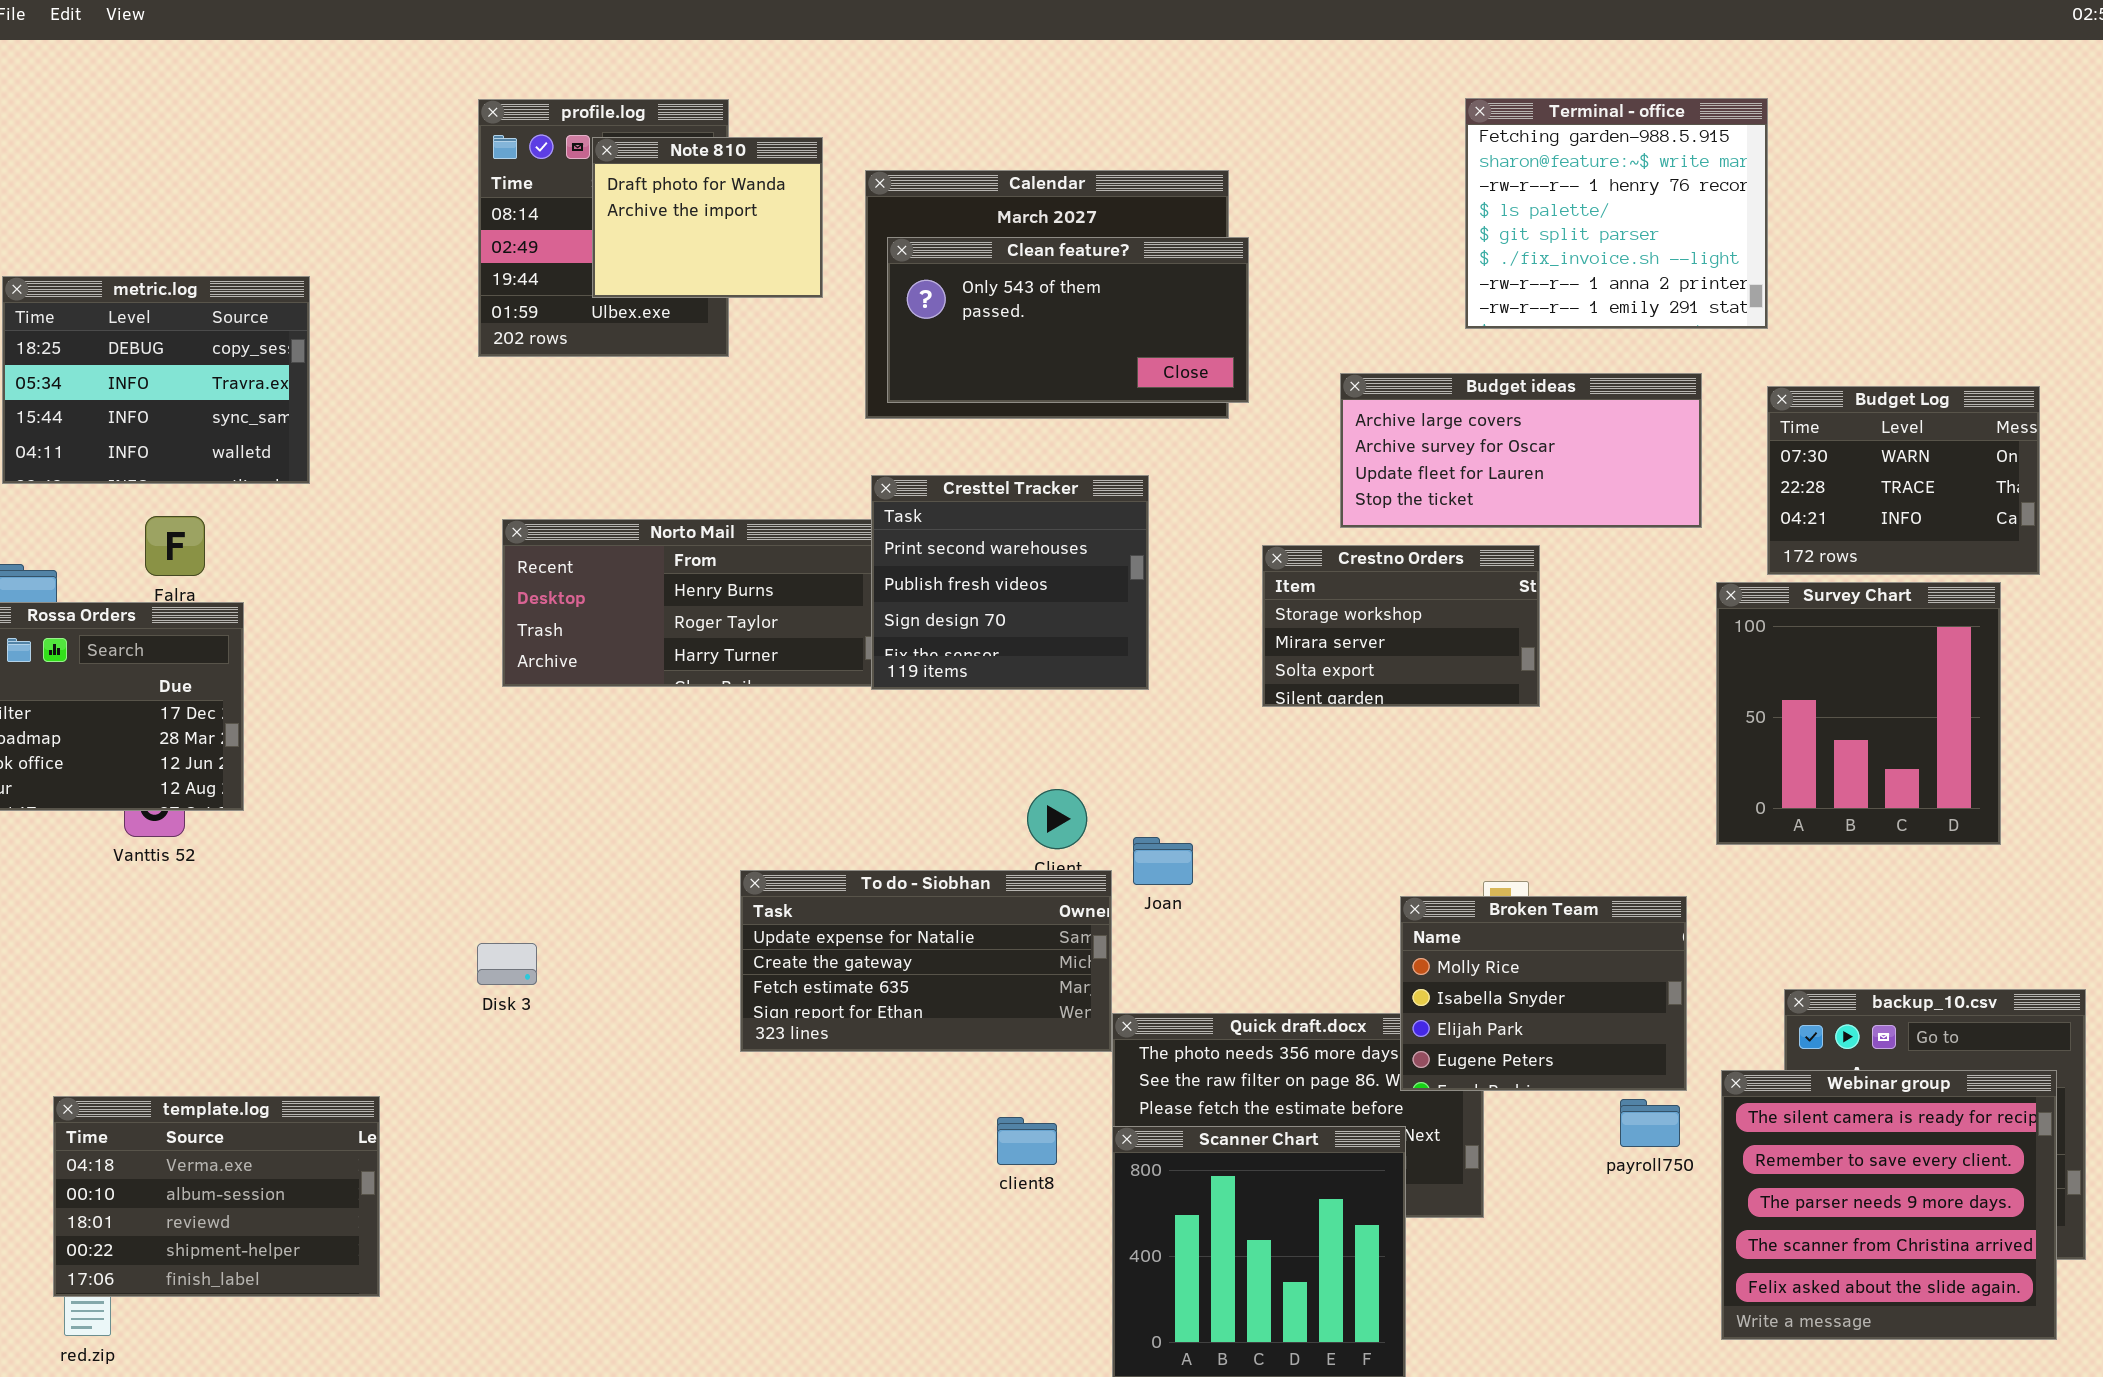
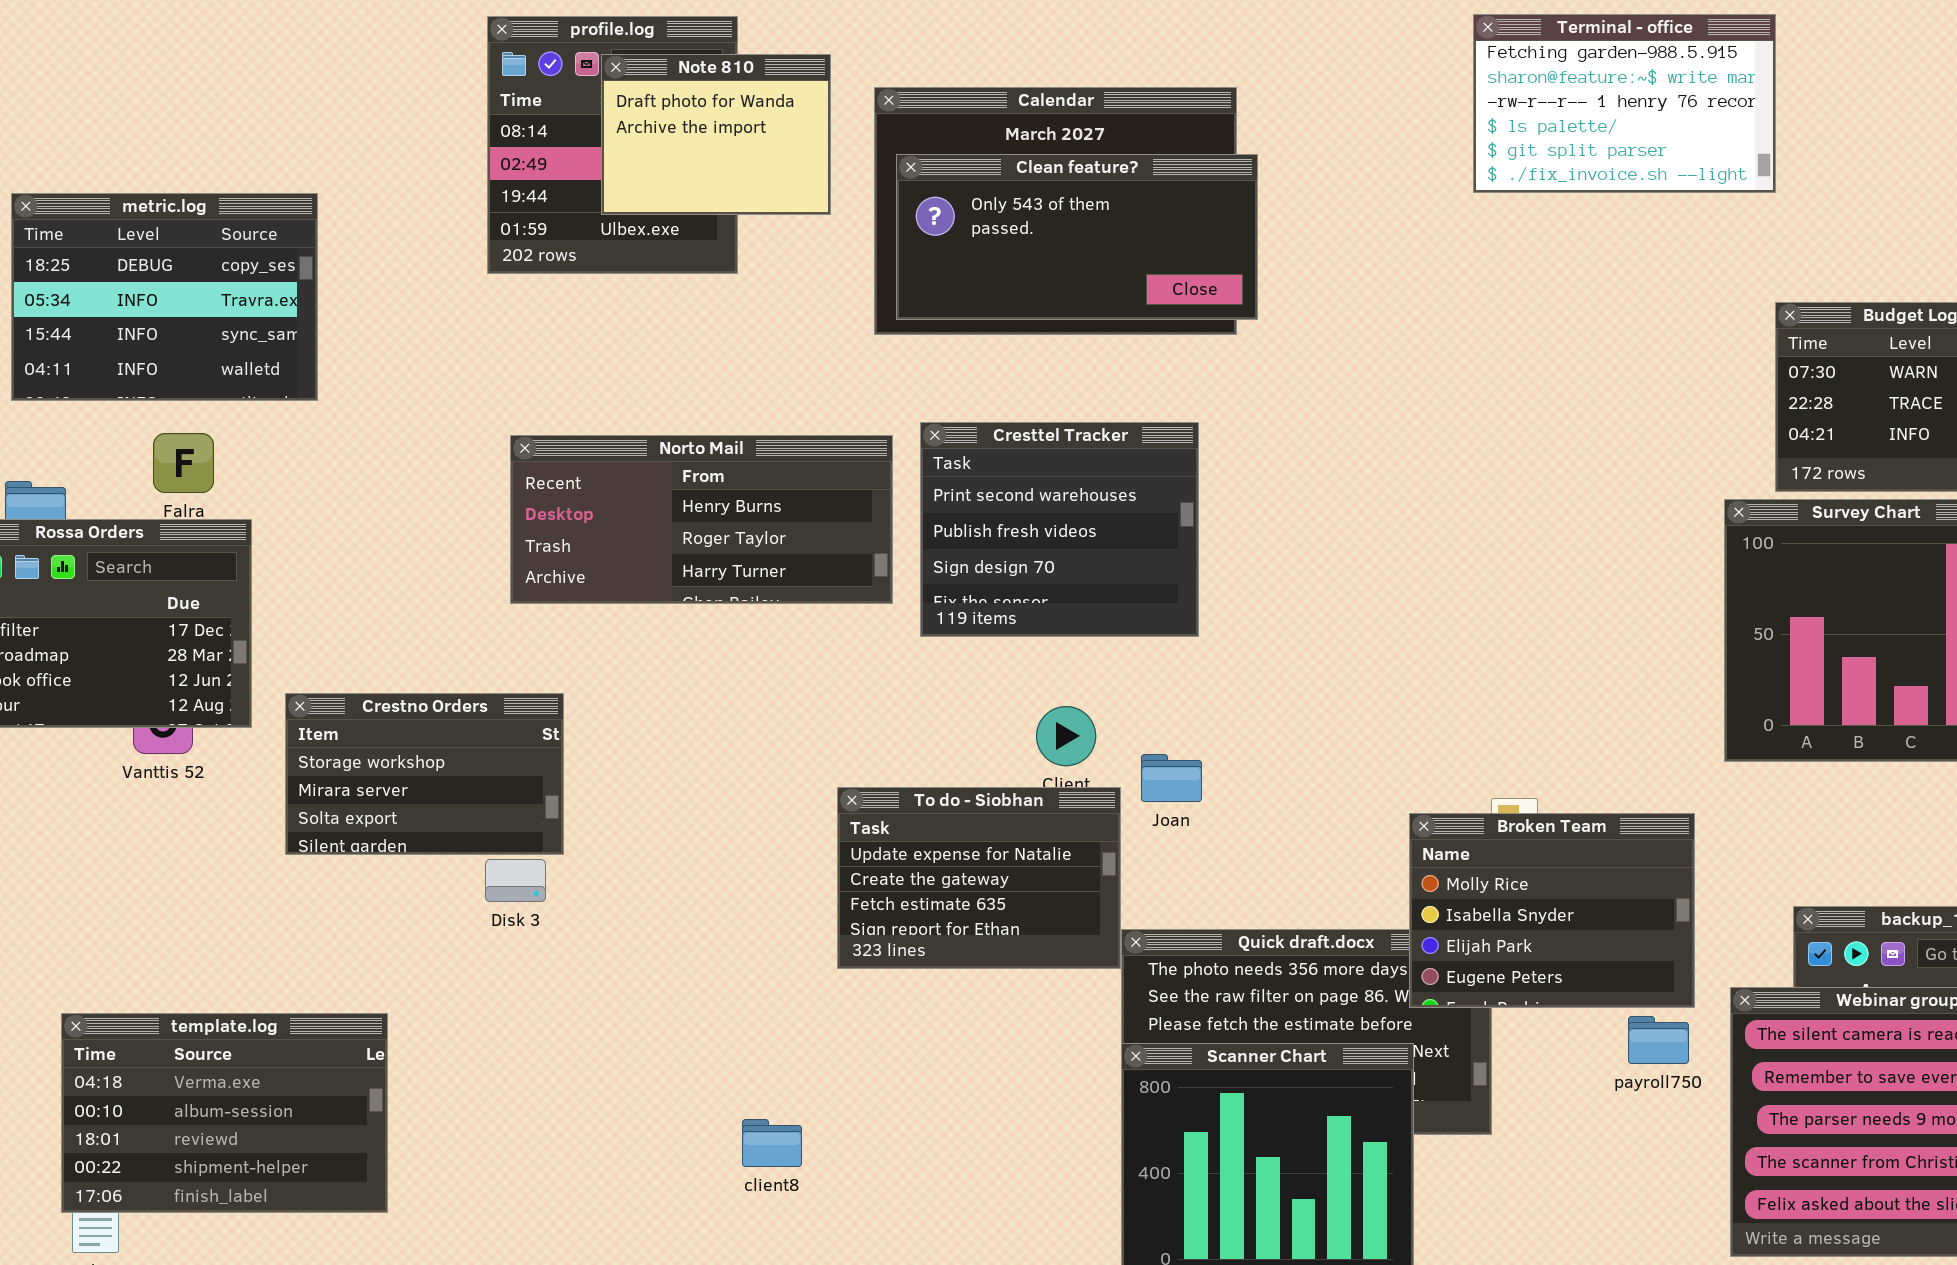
Terminal - office: [1465,98,1768,329] -> [1473,14,1776,193], resized
Budget ideas: [1340,373,1702,528] -> none, closed
Cresttel Tracker: [871,475,1149,690] -> [920,422,1199,637], moved
Crestno Orders: [1262,545,1540,707] -> [285,693,564,855], moved
To do - Siobhan: [740,870,1112,1052] -> [837,787,1121,969], resized
client8: [997,1117,1057,1165] -> [742,1119,802,1167], moved

